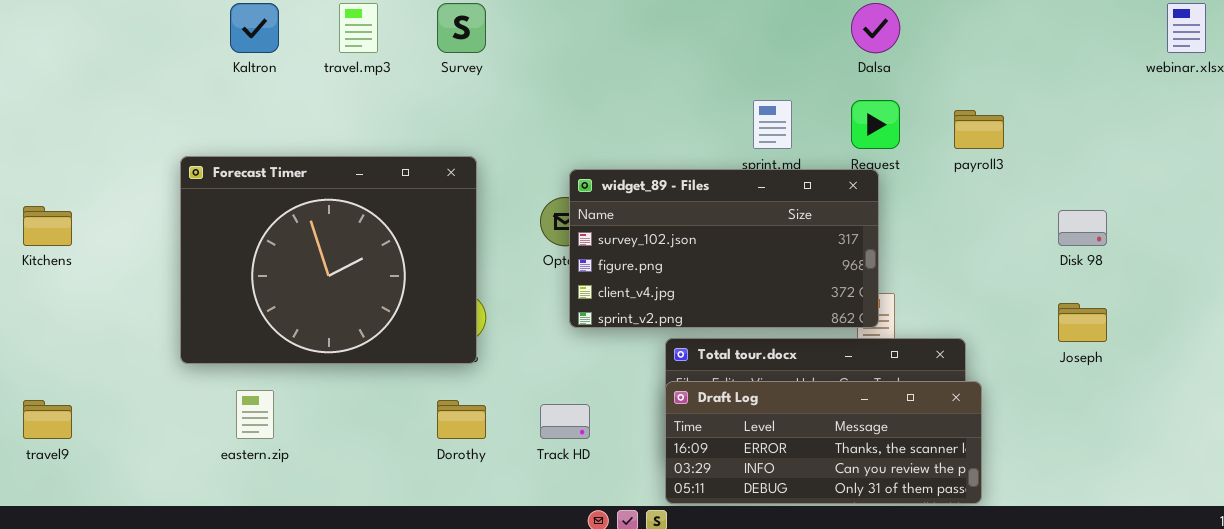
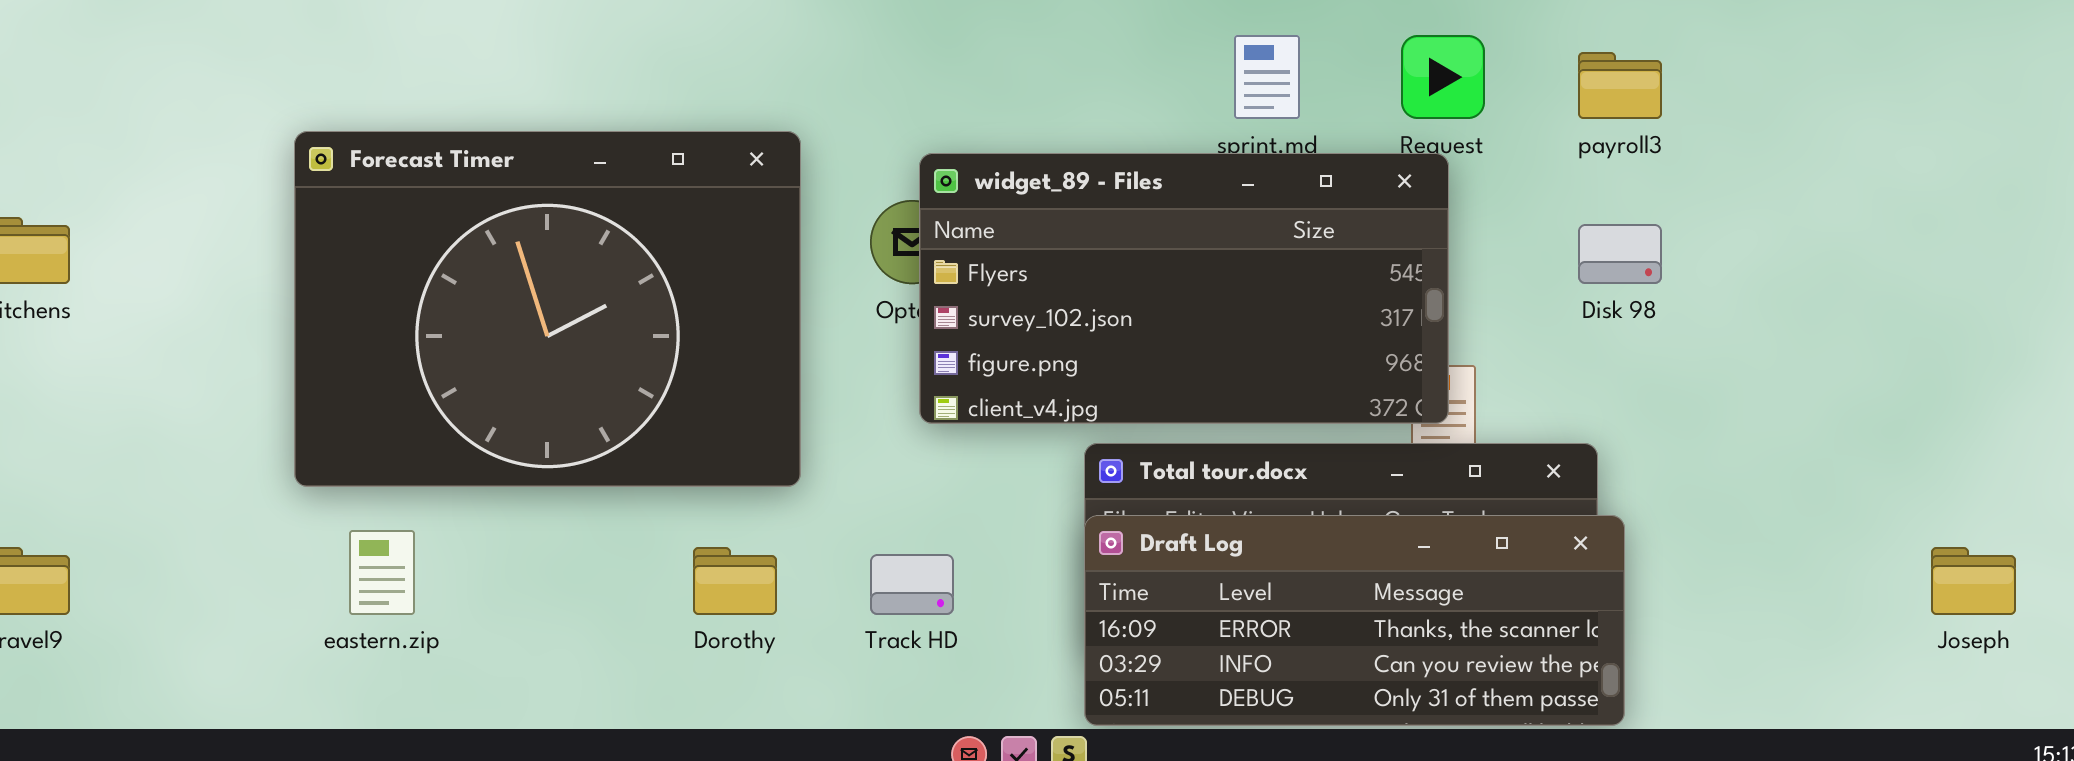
Forecast Timer: [180,156,477,364] -> [294,131,801,487], moved
widget_89 - Files: [569,169,879,328] -> [919,153,1449,424], scrolled up 1 row
Disk 98: [1058,210,1107,246] -> [1578,224,1662,284], moved
Joseph: [1058,303,1107,342] -> [1931,547,2016,615], moved

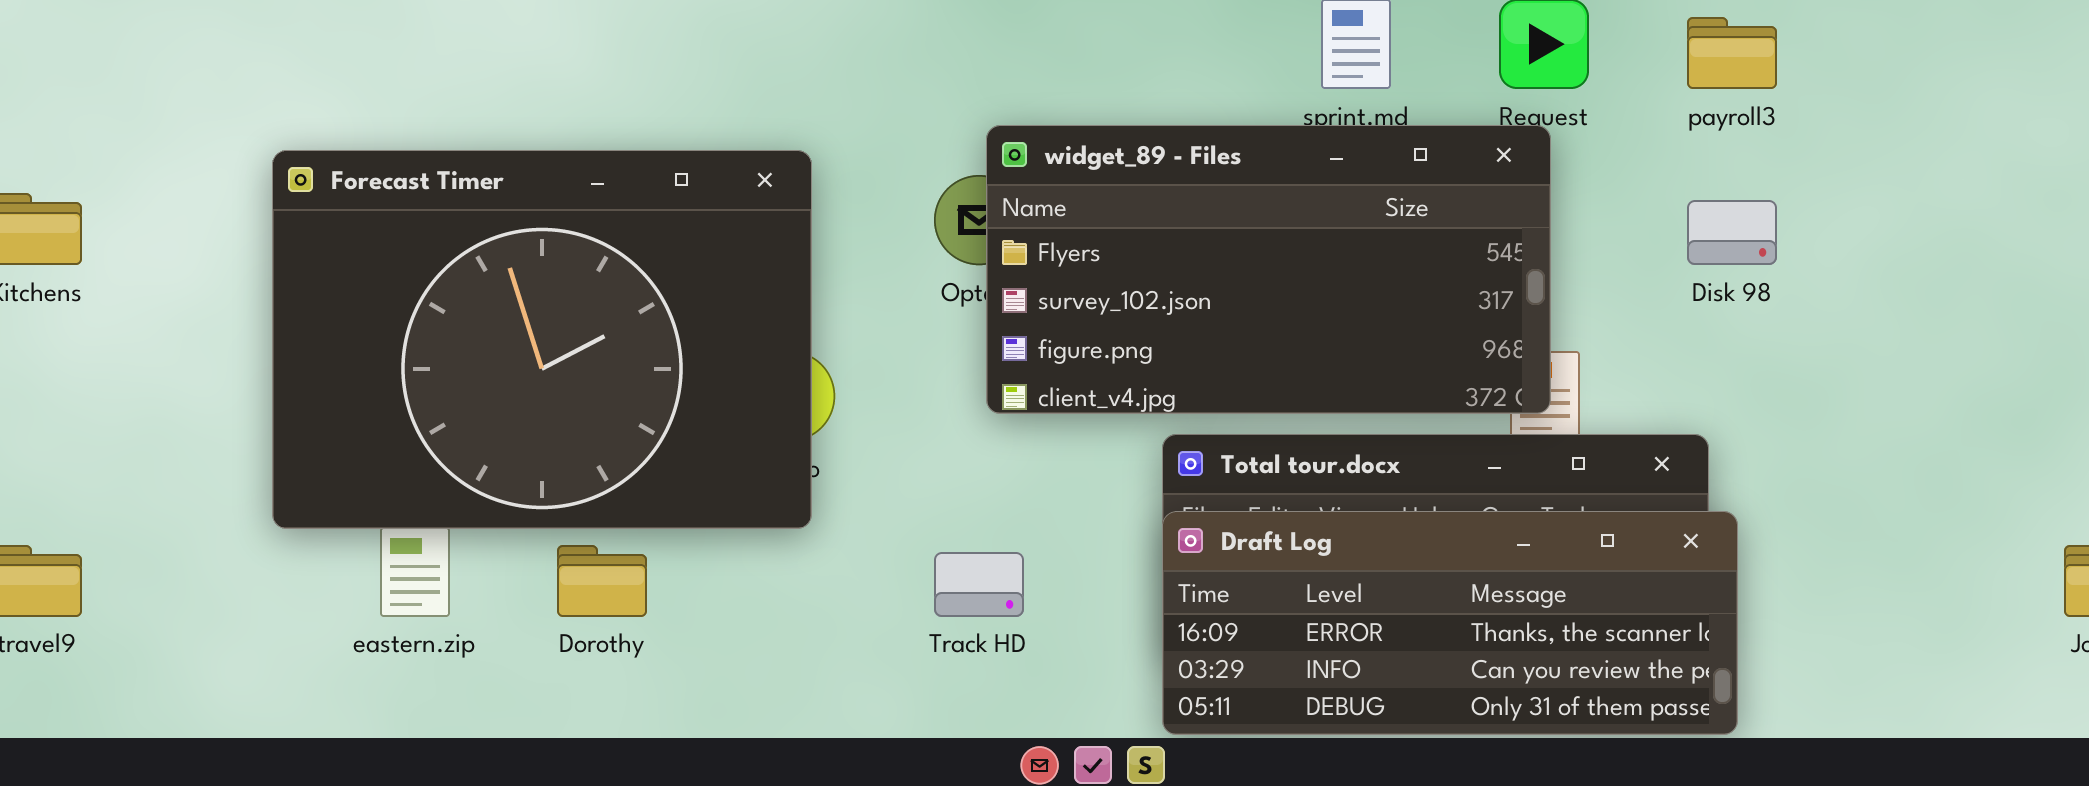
Forecast Timer: [294,131,801,487] -> [272,150,812,529], moved
Dorothy: [693,547,777,615] -> [557,545,647,617], moved

